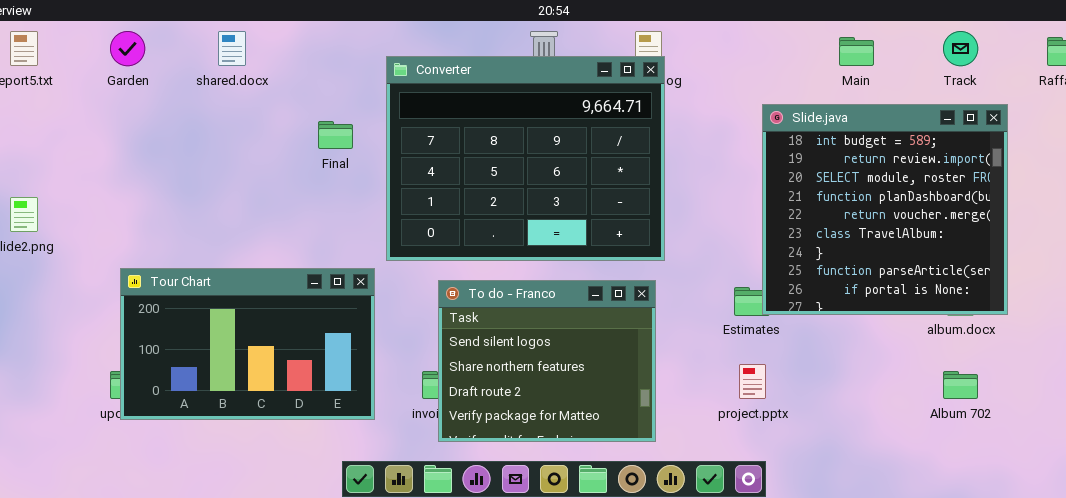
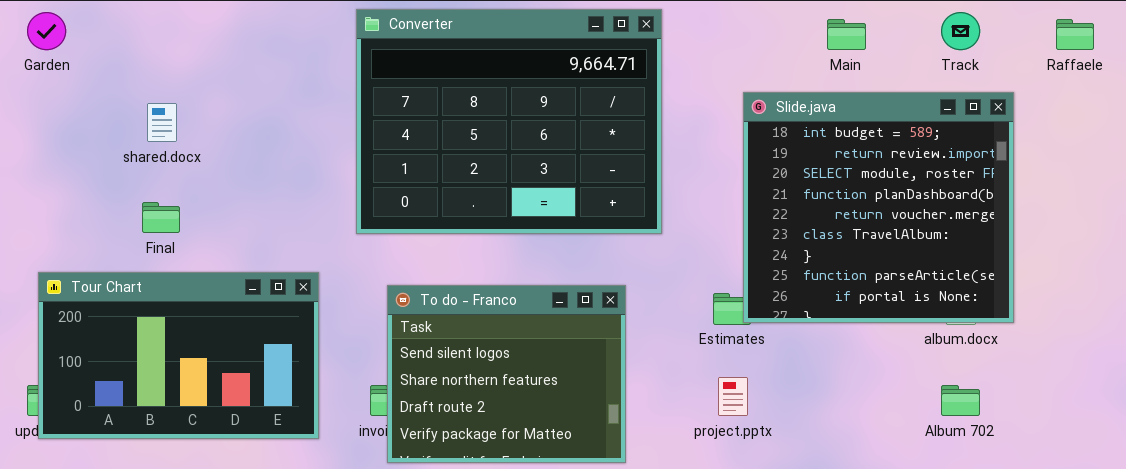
shared.docx: [218,31,246,66] -> [147,103,177,142], moved
Converter: [386,56,665,261] -> [356,9,662,234], moved
Final: [318,121,353,149] -> [142,202,180,233], moved

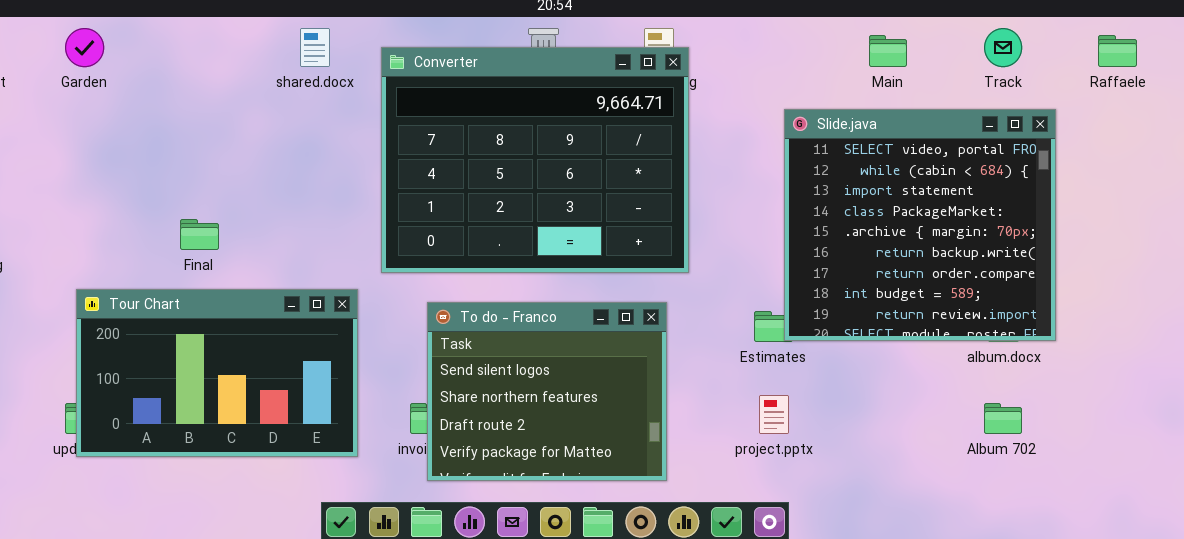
Converter: [356,9,662,234] -> [381,47,689,273], moved
Slide.java: [743,92,1014,323] -> [784,109,1056,341], scrolled up 7 rows
shared.docx: [147,103,177,142] -> [300,28,330,67], moved

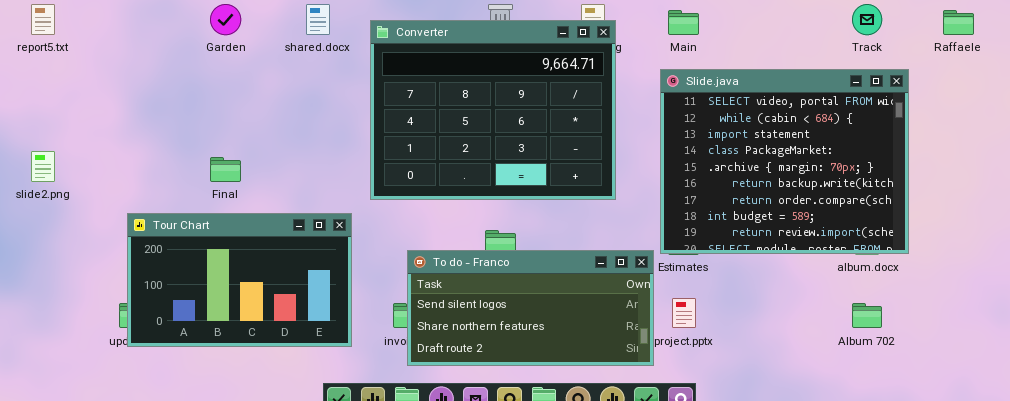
Garden: [65,28,104,67] -> [210,4,241,35], moved
Main: [869,35,907,67] -> [668,10,699,35], moved
Slide.java: [784,109,1056,341] -> [660,69,909,254], resized
To do - Franco: [427,302,667,481] -> [407,250,654,366], resized

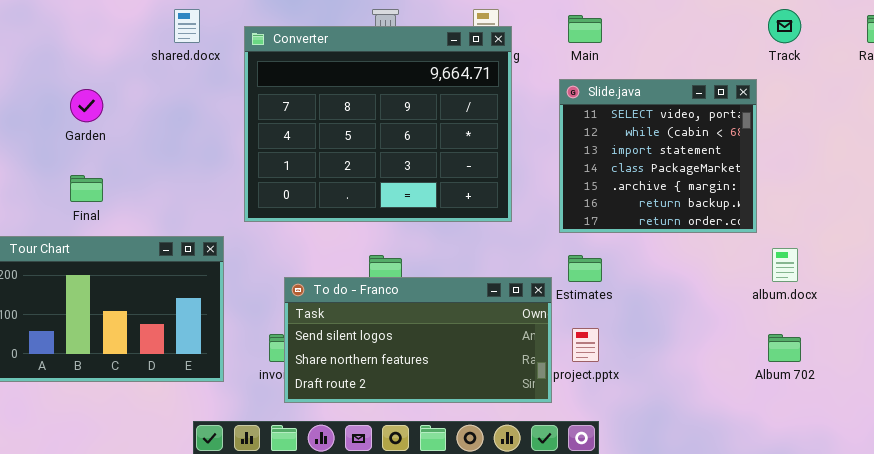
Garden: [210,4,241,35] -> [70,89,103,122], moved
Slide.java: [660,69,909,254] -> [559,79,757,233], resized

